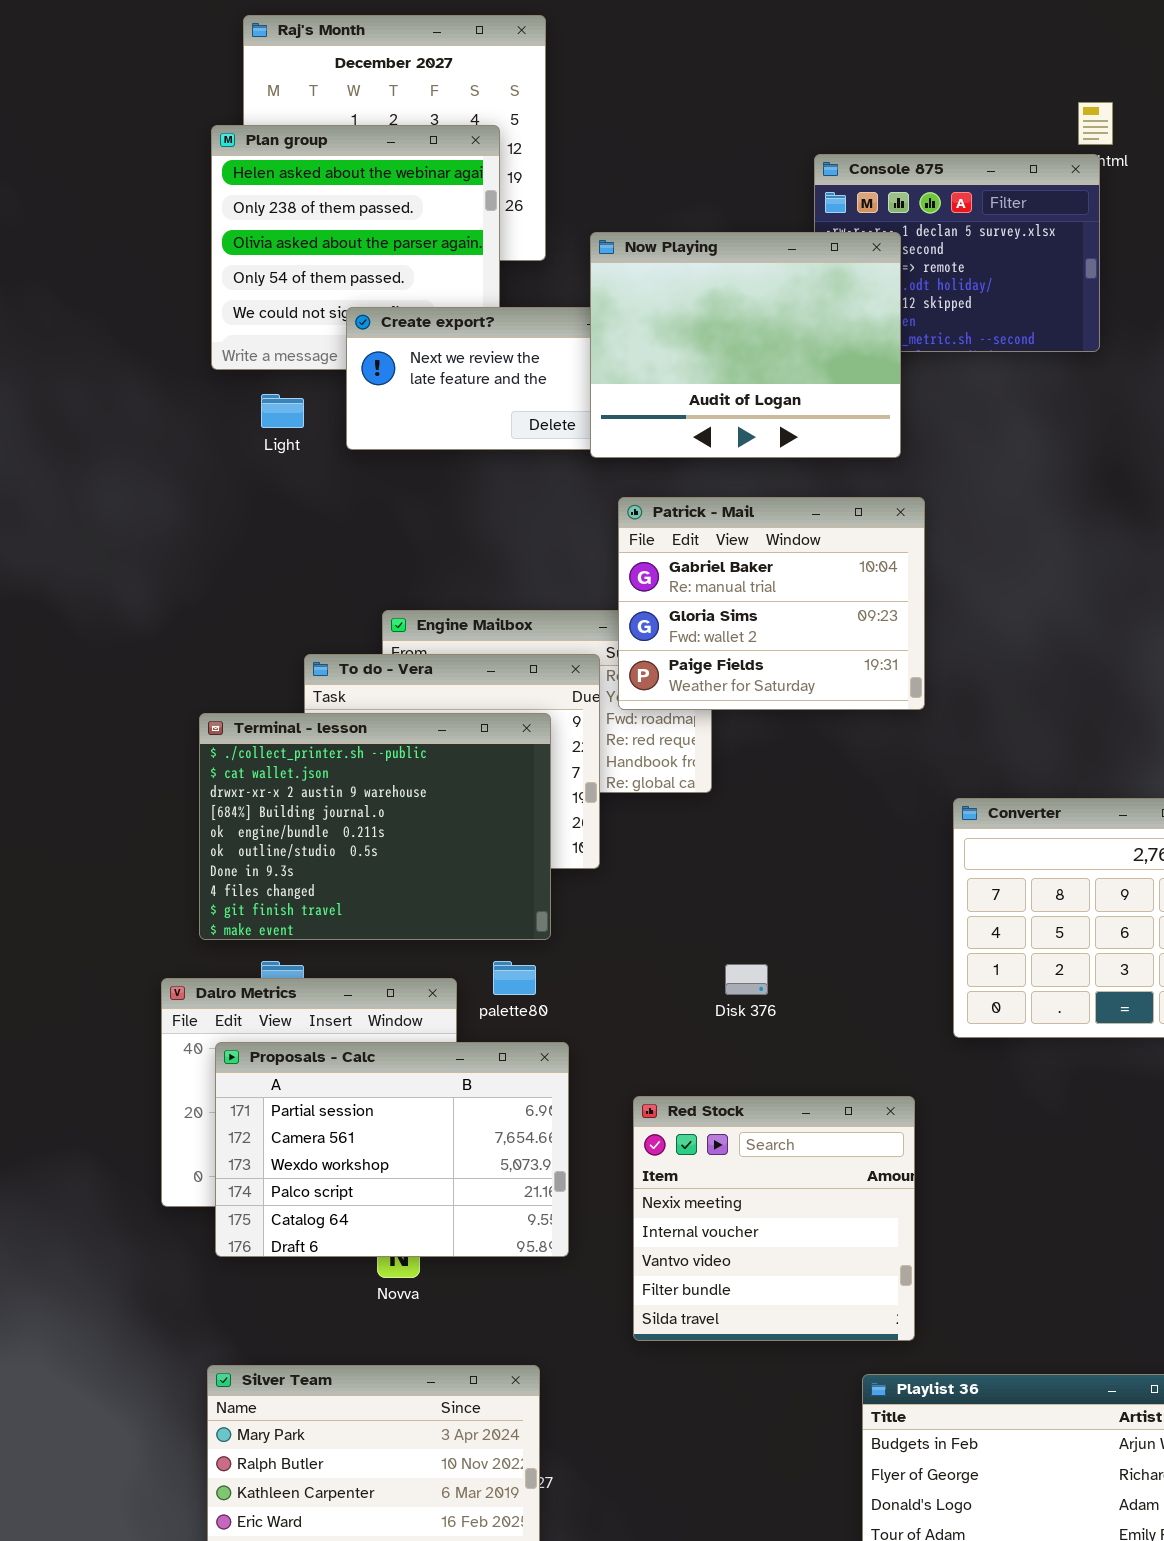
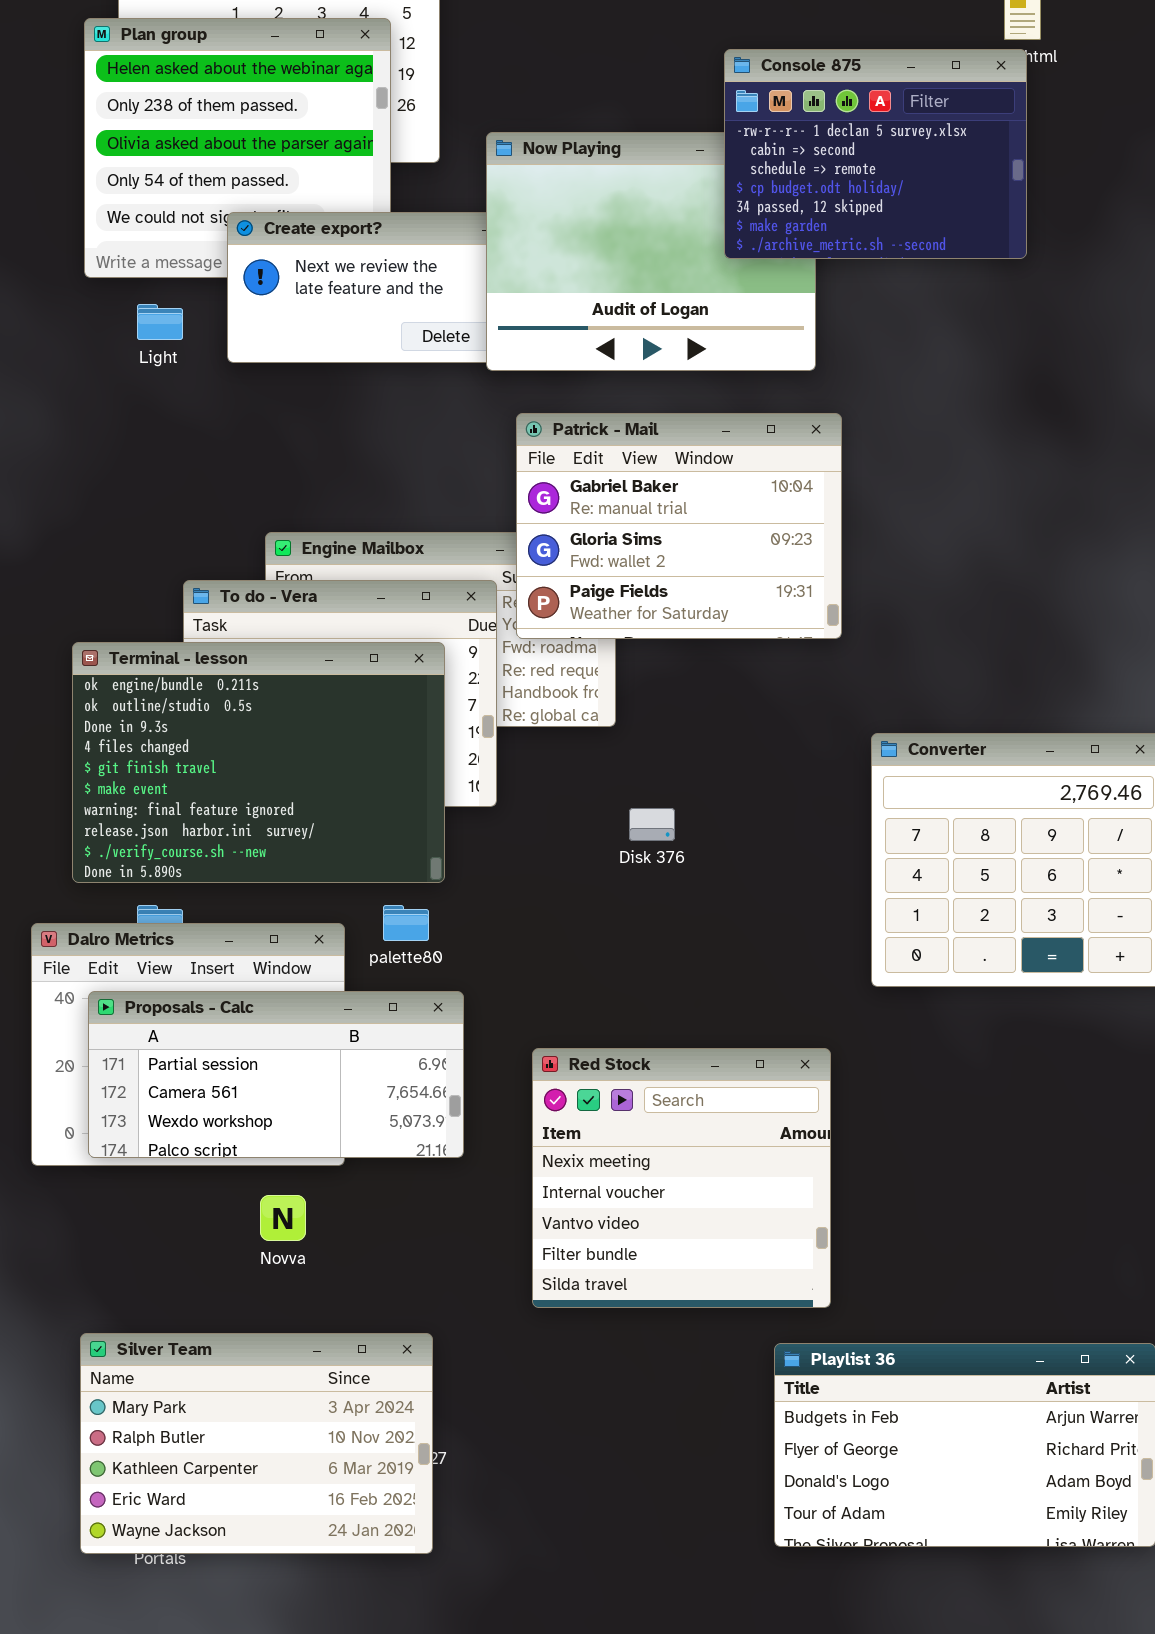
Console 875: [814,154,1100,352] -> [724,49,1027,259], raised
Terminal - lesson: [199,713,551,940] -> [72,642,445,883], scrolled down 4 rows
Disk 376: [725,964,768,995] -> [629,808,675,841], moved
Proposals - Calc: [215,1042,569,1257] -> [88,991,464,1158], resized

